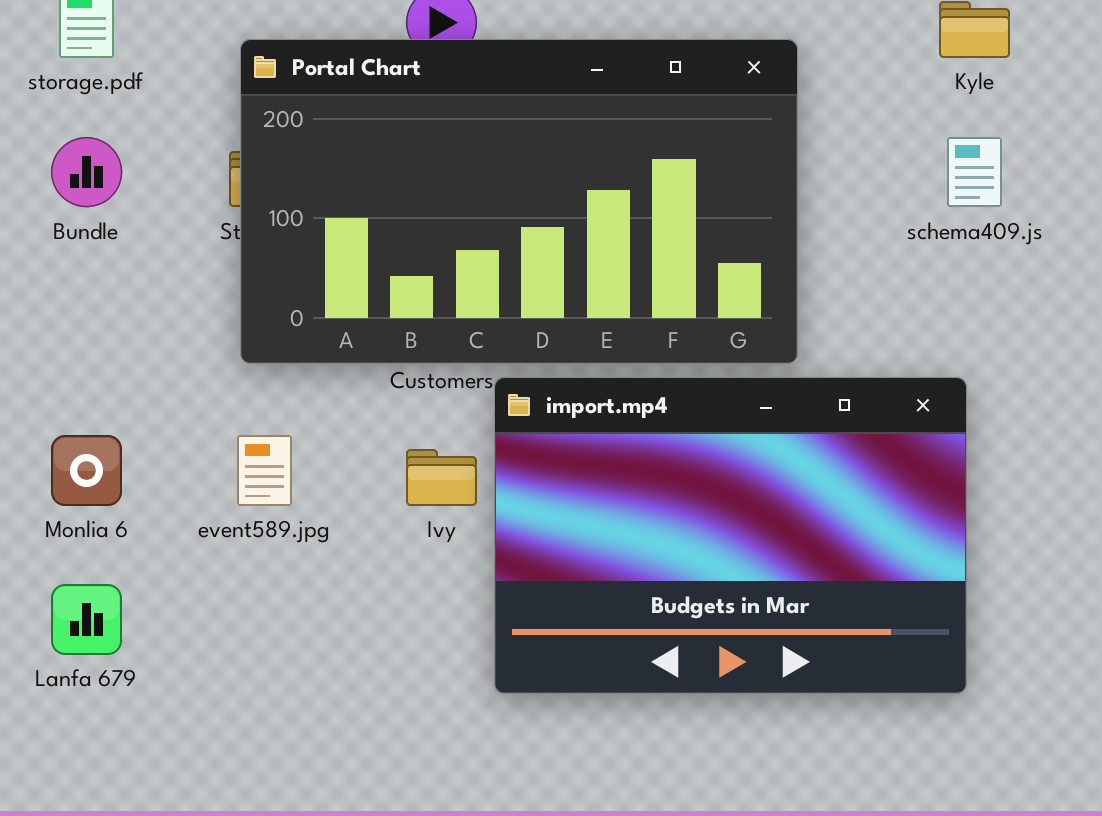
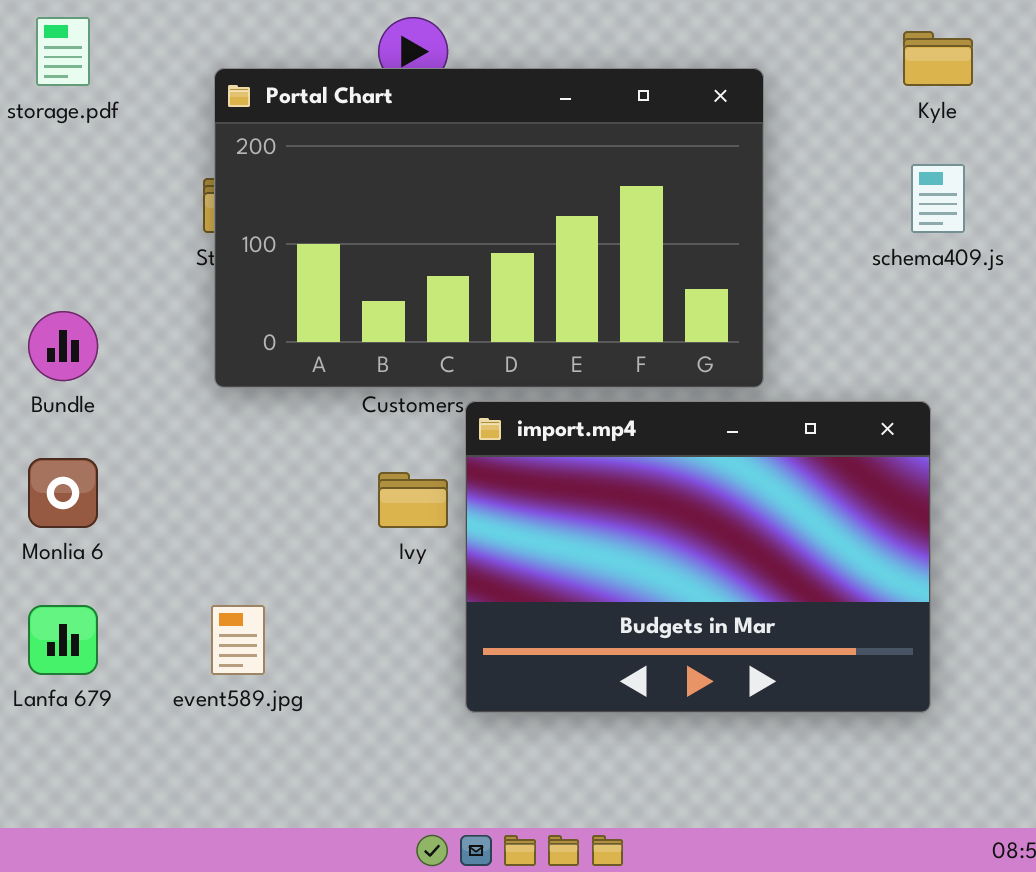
Bundle: [51,137,122,207] -> [28,311,98,381], moved
event589.jpg: [237,435,292,506] -> [211,605,265,675], moved

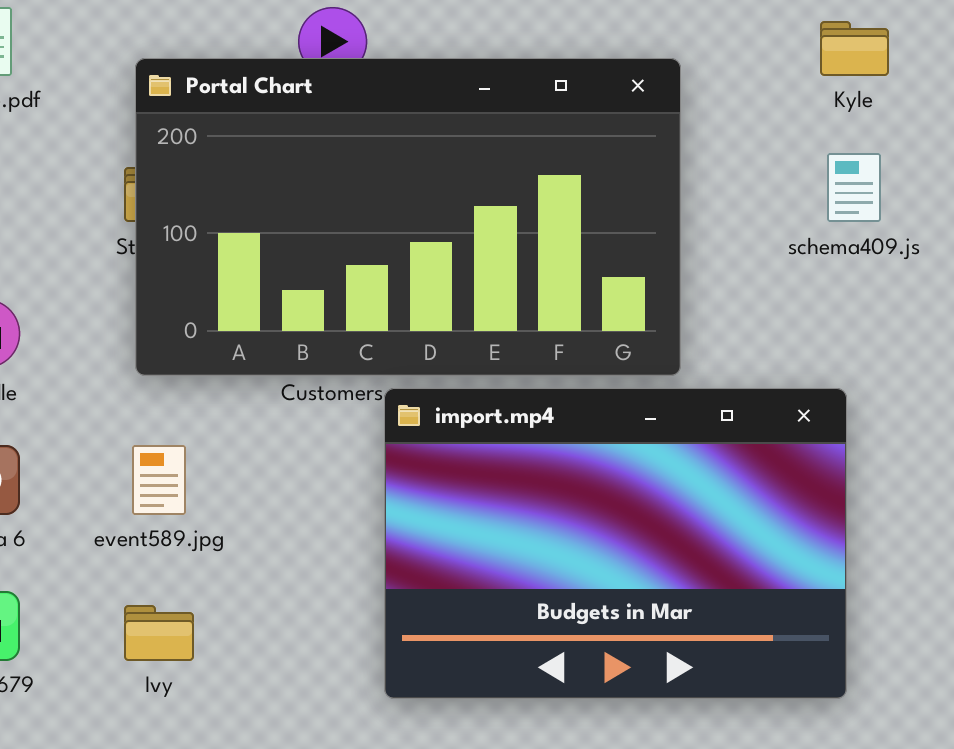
Ivy: [378,472,448,528] -> [124,605,194,661], moved
event589.jpg: [211,605,265,675] -> [132,445,186,515], moved

